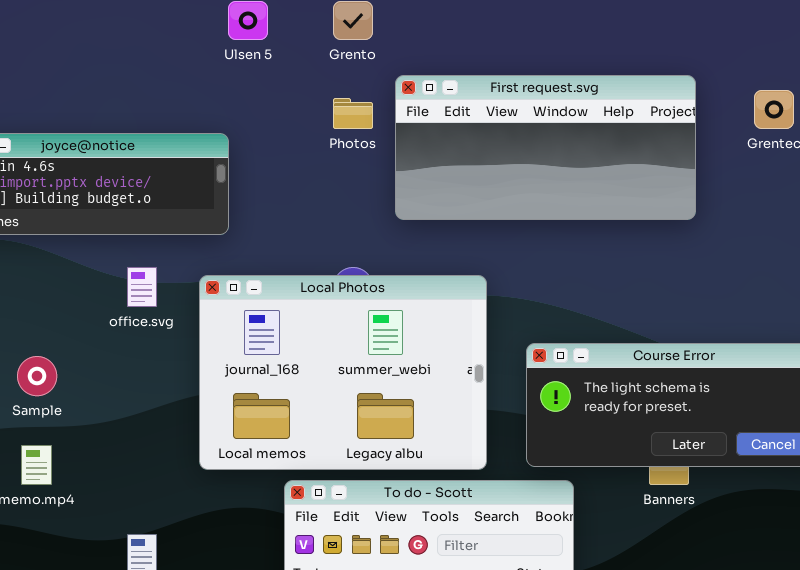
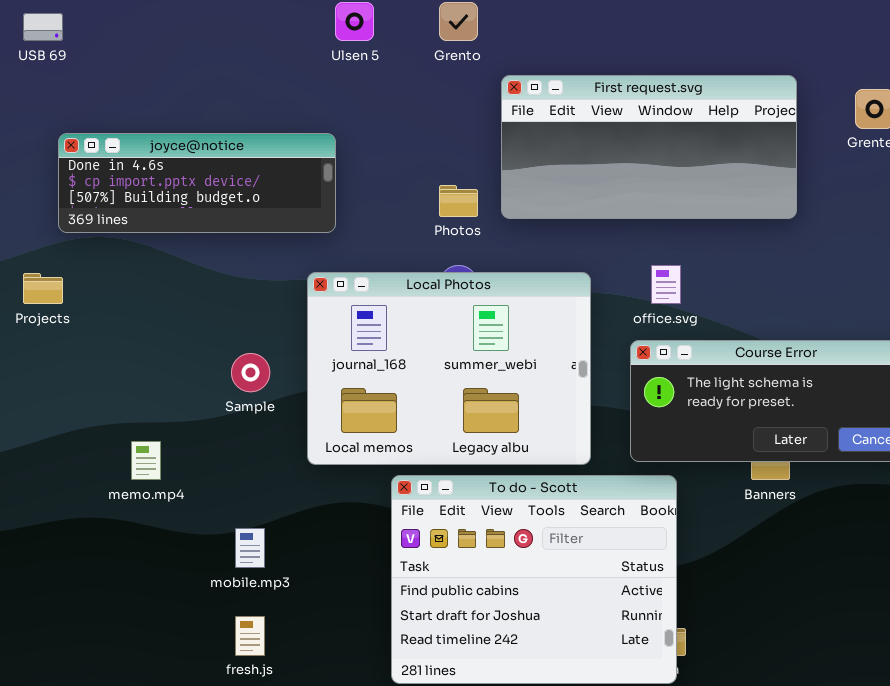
Photos: [333,98,373,129] -> [439,185,478,217], moved
office.svg: [127,267,157,307] -> [651,265,681,304], moved
Sample: [17,356,57,396] -> [231,353,270,392], moved

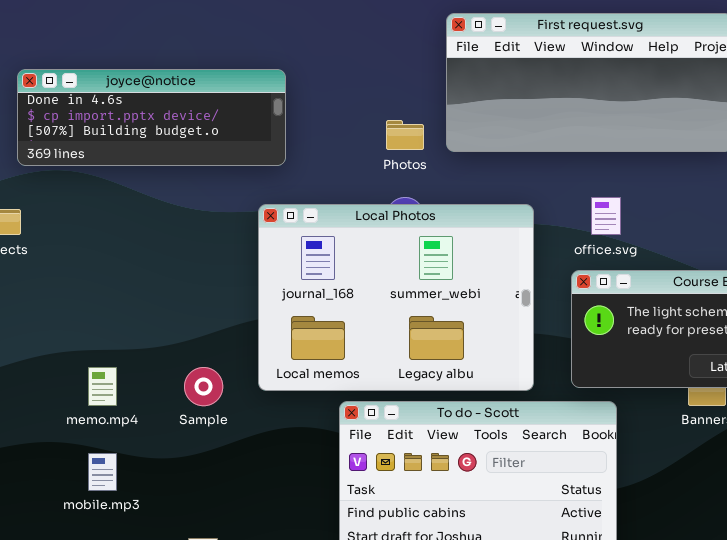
Sample: [231,353,270,392] -> [184,367,223,406], moved
mobile.mp3: [235,528,265,568] -> [88,453,117,491], moved

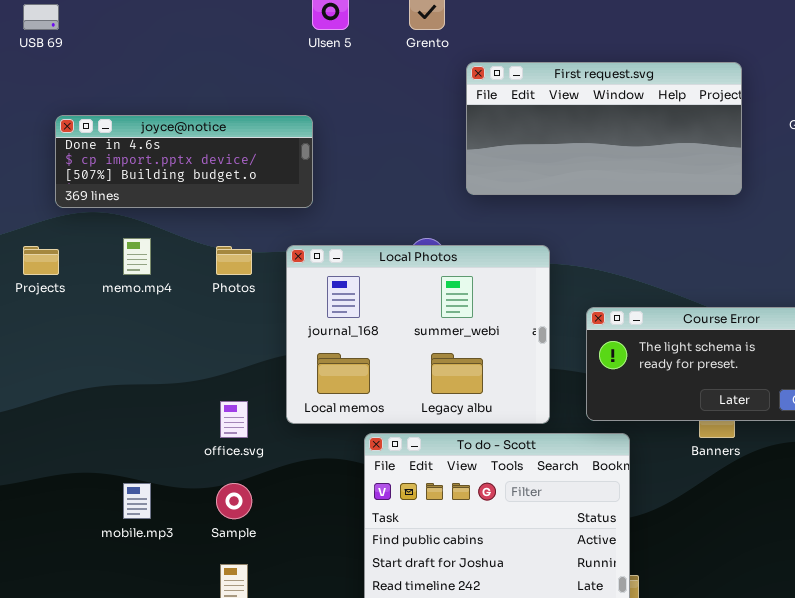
Photos: [386,120,424,150] -> [216,246,252,275], moved
office.svg: [591,197,621,235] -> [220,401,248,438], moved
memo.mp4: [88,367,117,406] -> [123,238,151,275], moved
Sample: [184,367,223,406] -> [216,483,252,519], moved

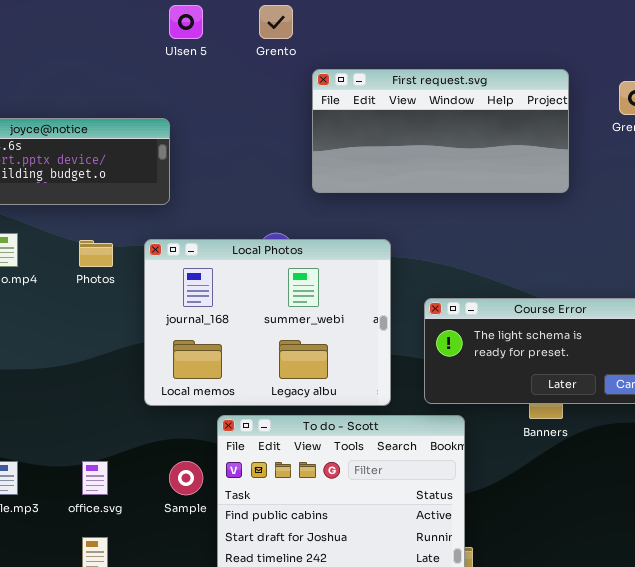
office.svg: [220,401,248,438] -> [82,461,108,495], moved
Sample: [216,483,252,519] -> [169,461,203,495], moved

